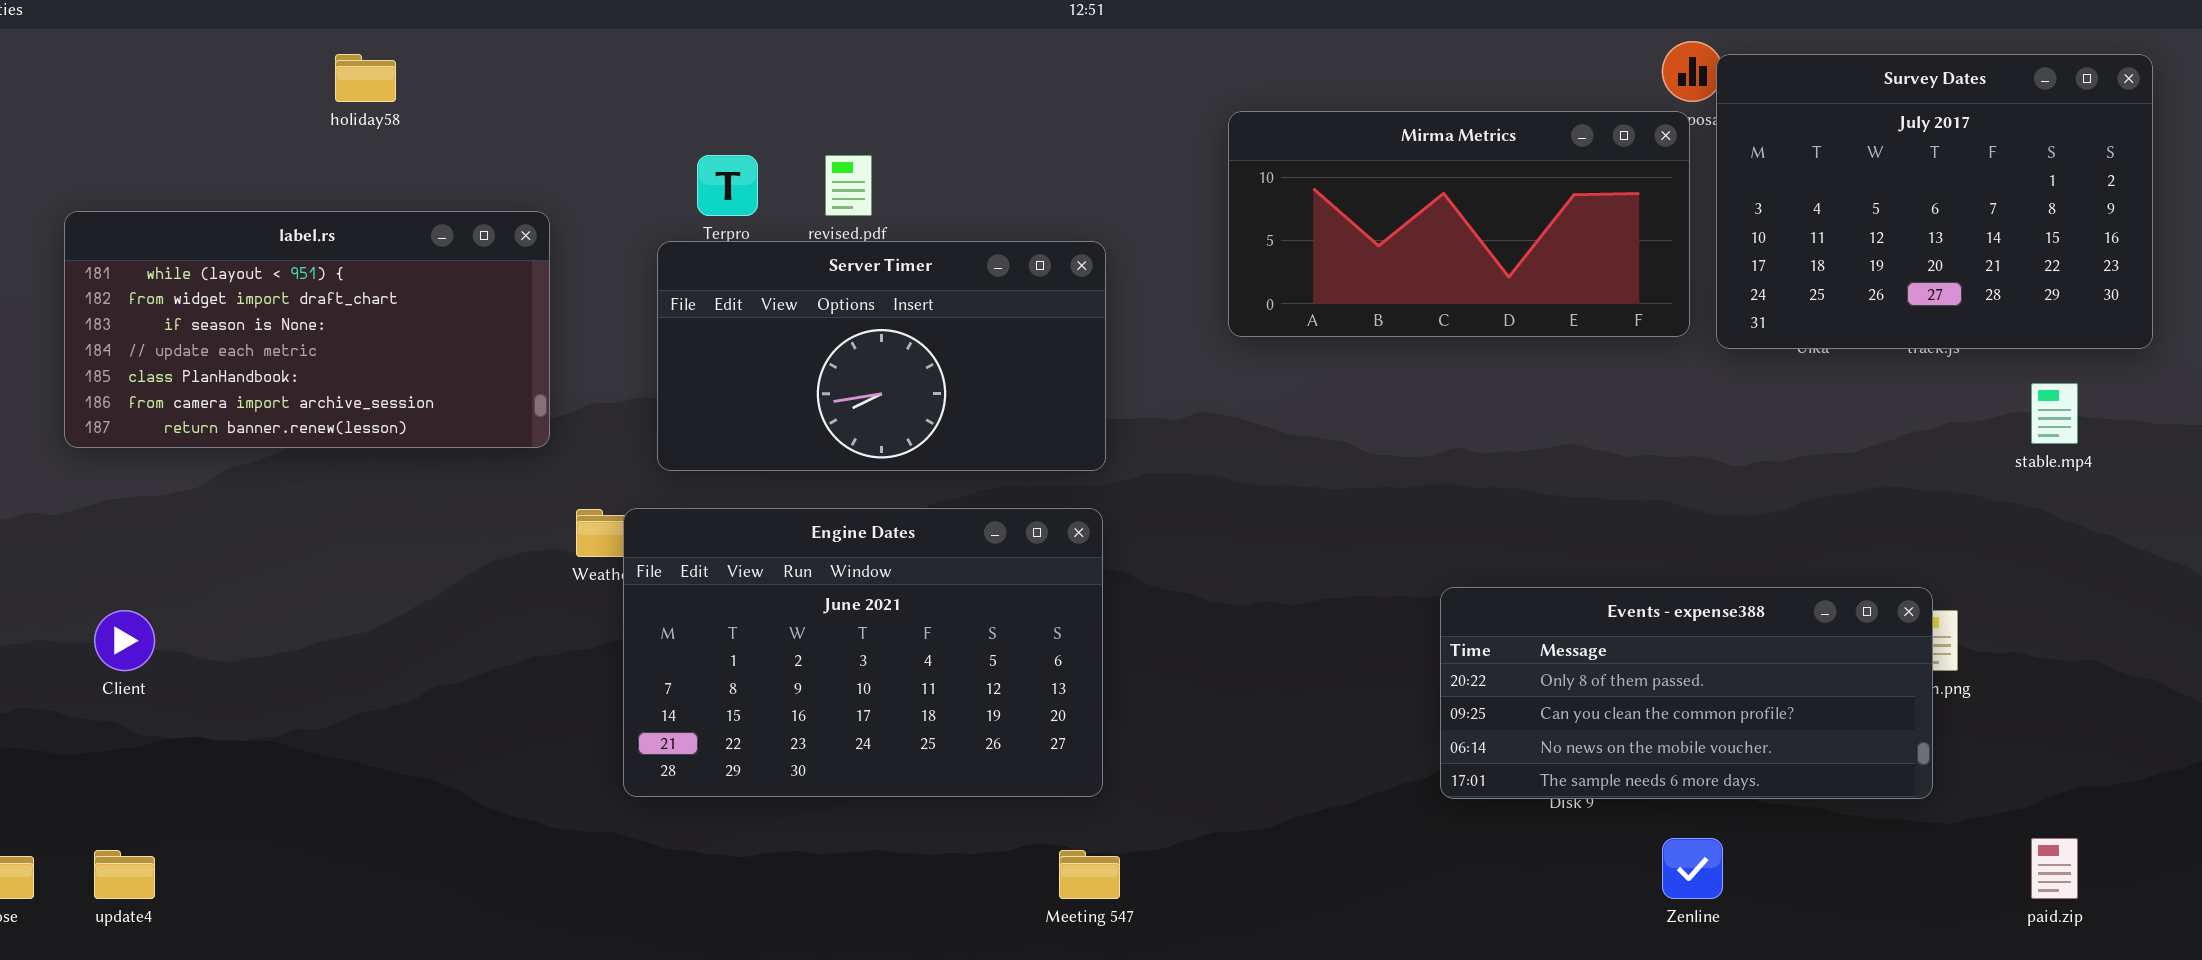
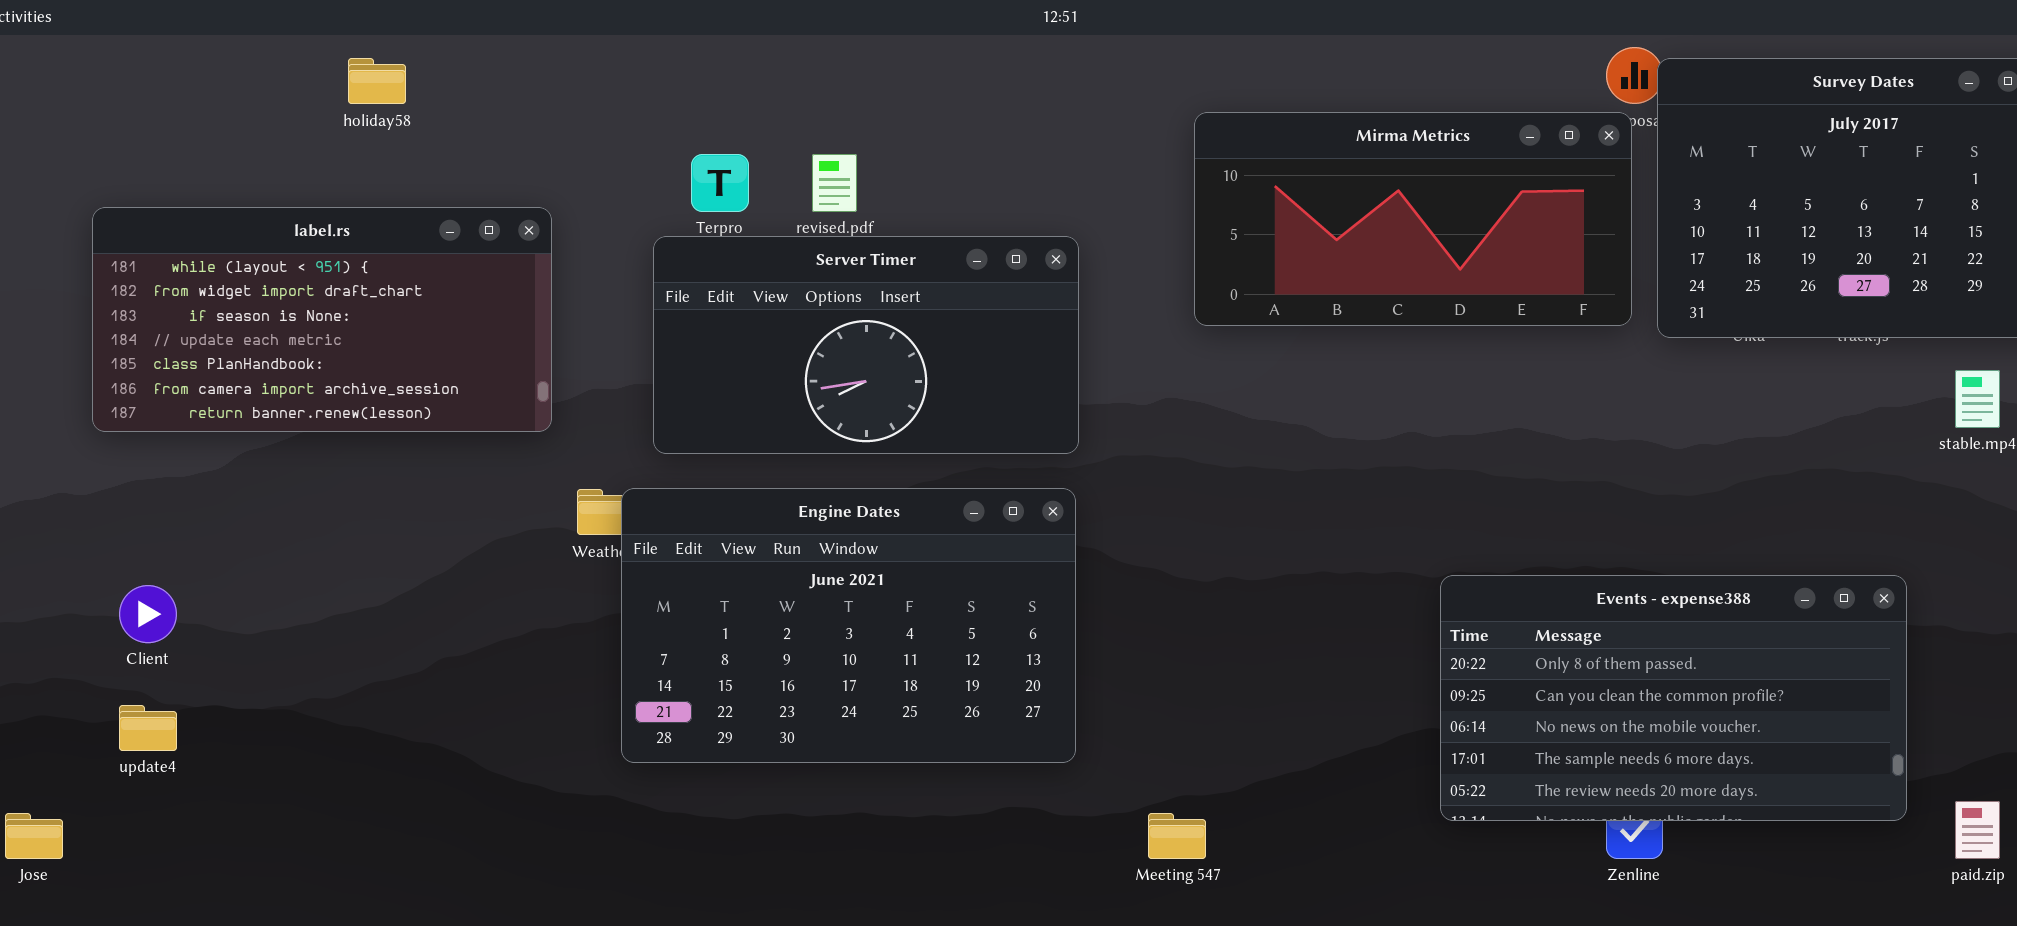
Events - expense388: [1440,587,1933,799] -> [1440,575,1907,821], moved, resized
update4: [94,850,155,899] -> [119,705,177,751], moved
Meeting 547: [1059,850,1120,899] -> [1148,813,1206,859], moved

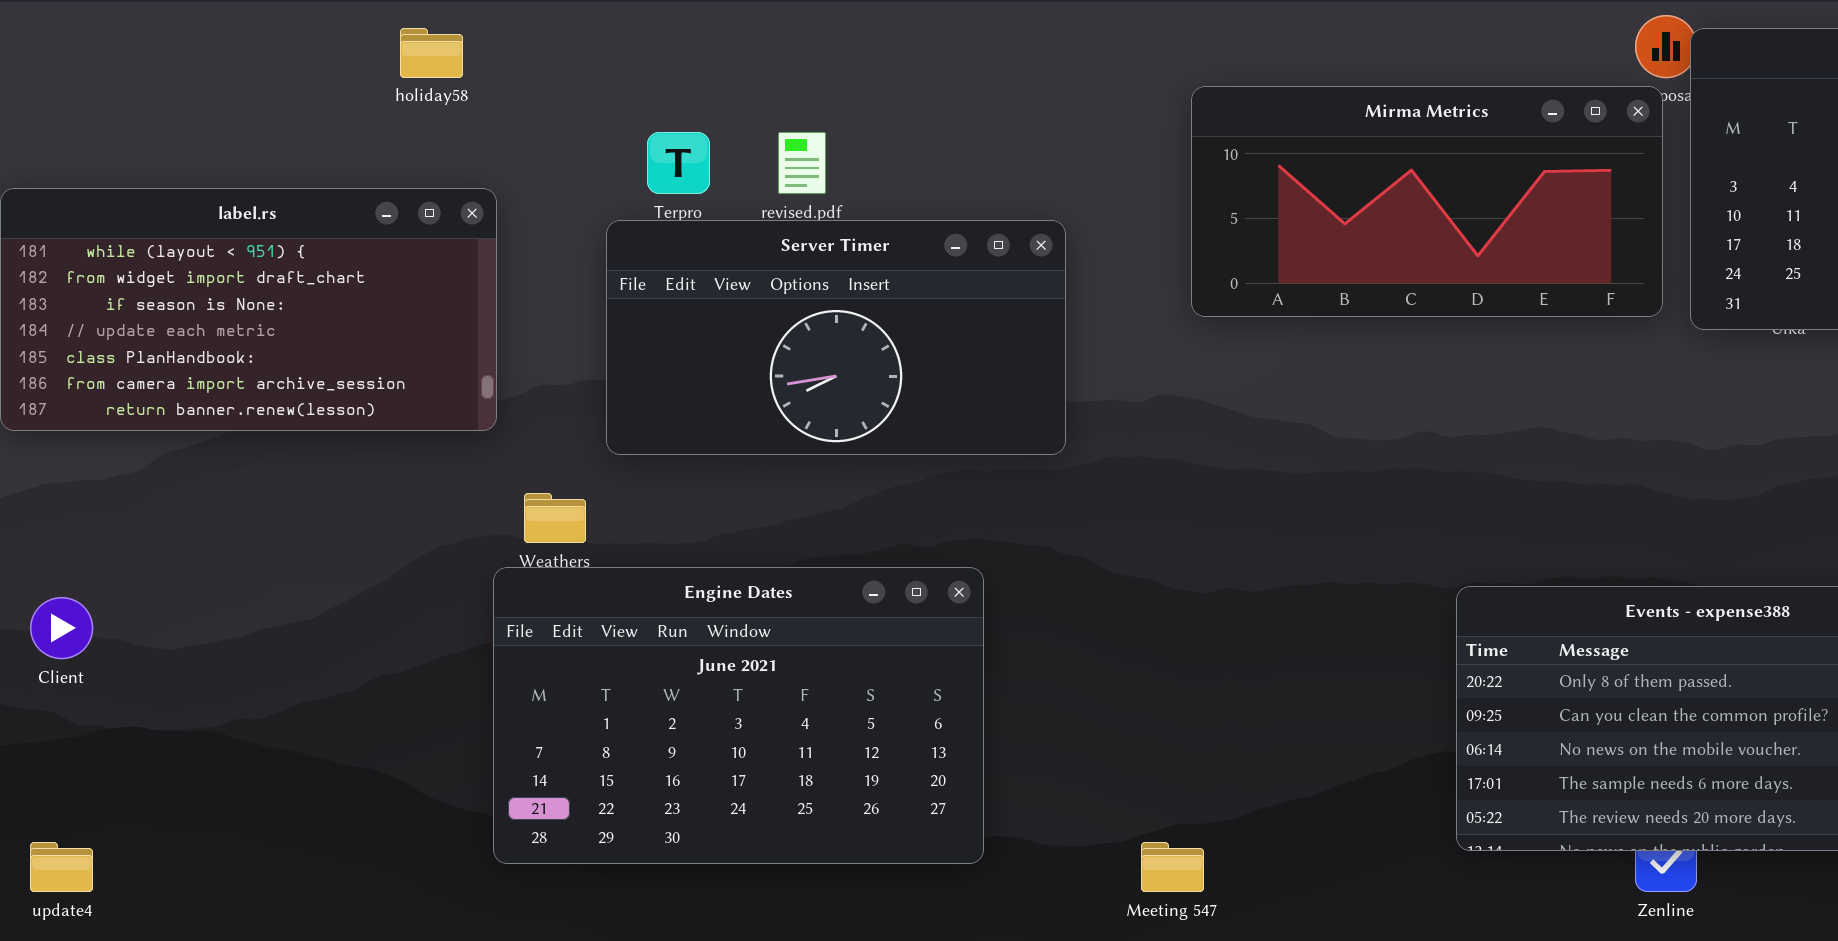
holiday58: [348,58,406,104] -> [400,28,463,78], moved
Engine Dates: [621,488,1076,763] -> [493,567,984,864], moved
update4: [119,705,177,751] -> [30,842,93,892], moved

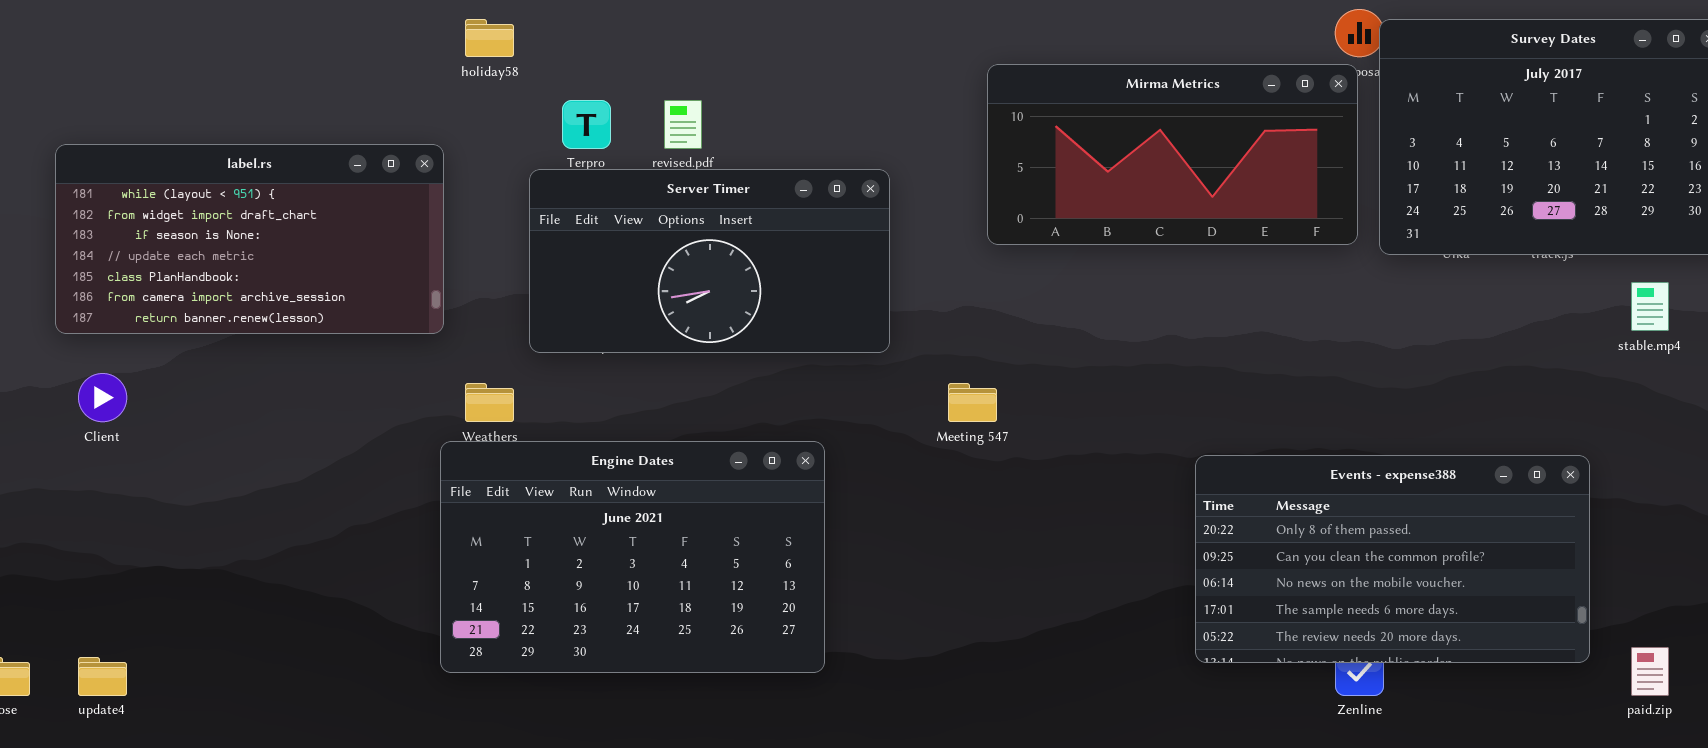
holiday58: [400,28,463,78] -> [465,19,514,57], moved
Client: [30,597,93,659] -> [78,373,127,422], moved
Meeting 547: [1141,842,1204,892] -> [948,383,997,422], moved

